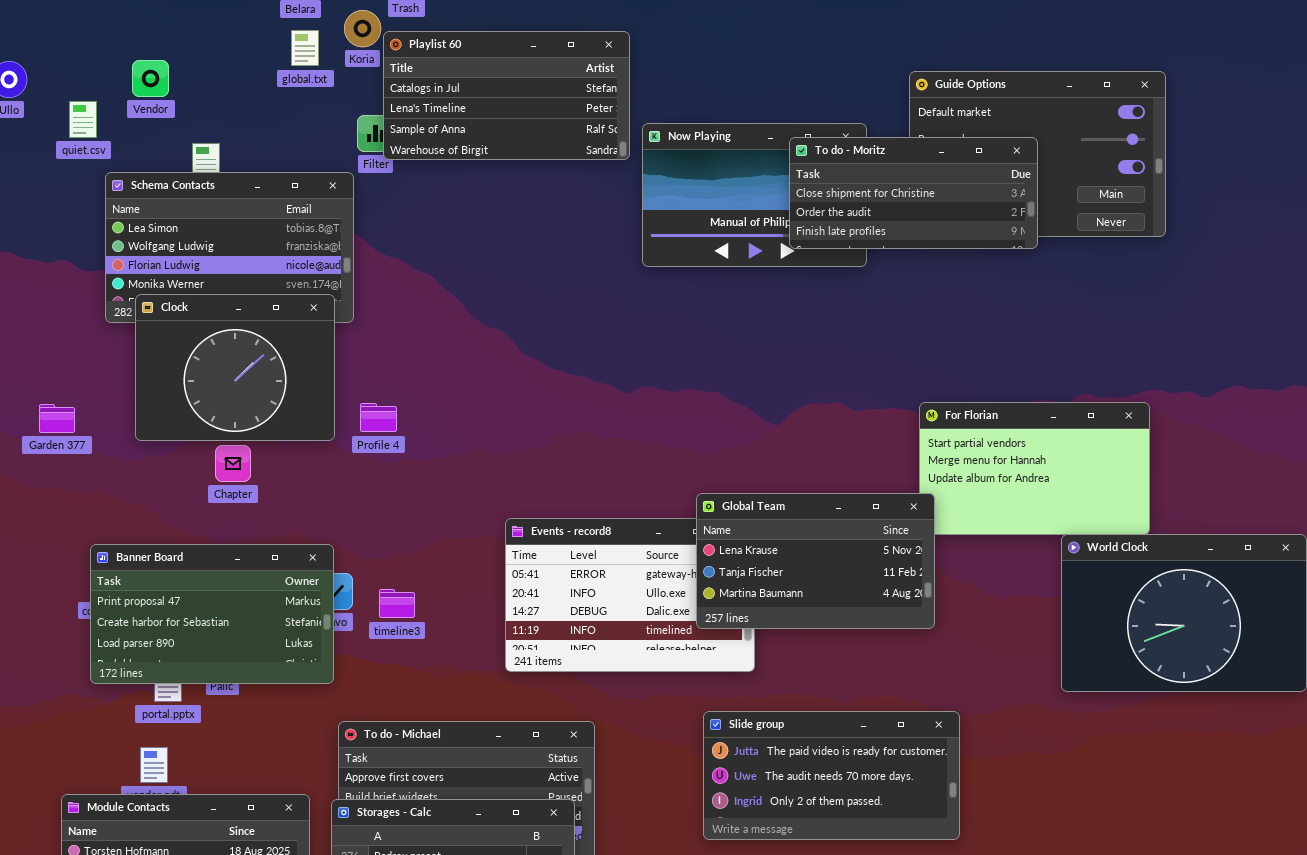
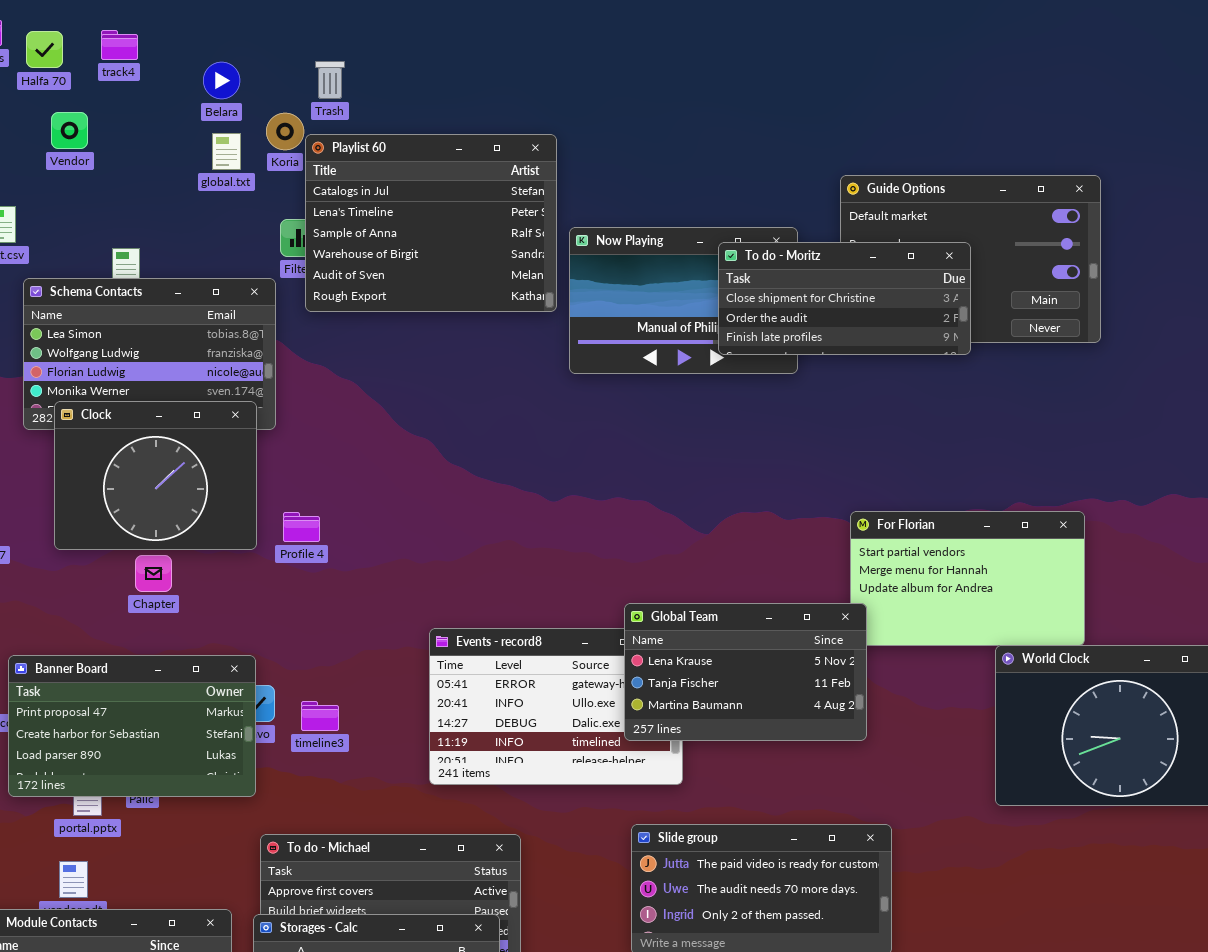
Playlist 60: [383,31,630,160] -> [305,134,557,312], resized
Vendor: [132,60,169,97] -> [51,112,88,149], moved

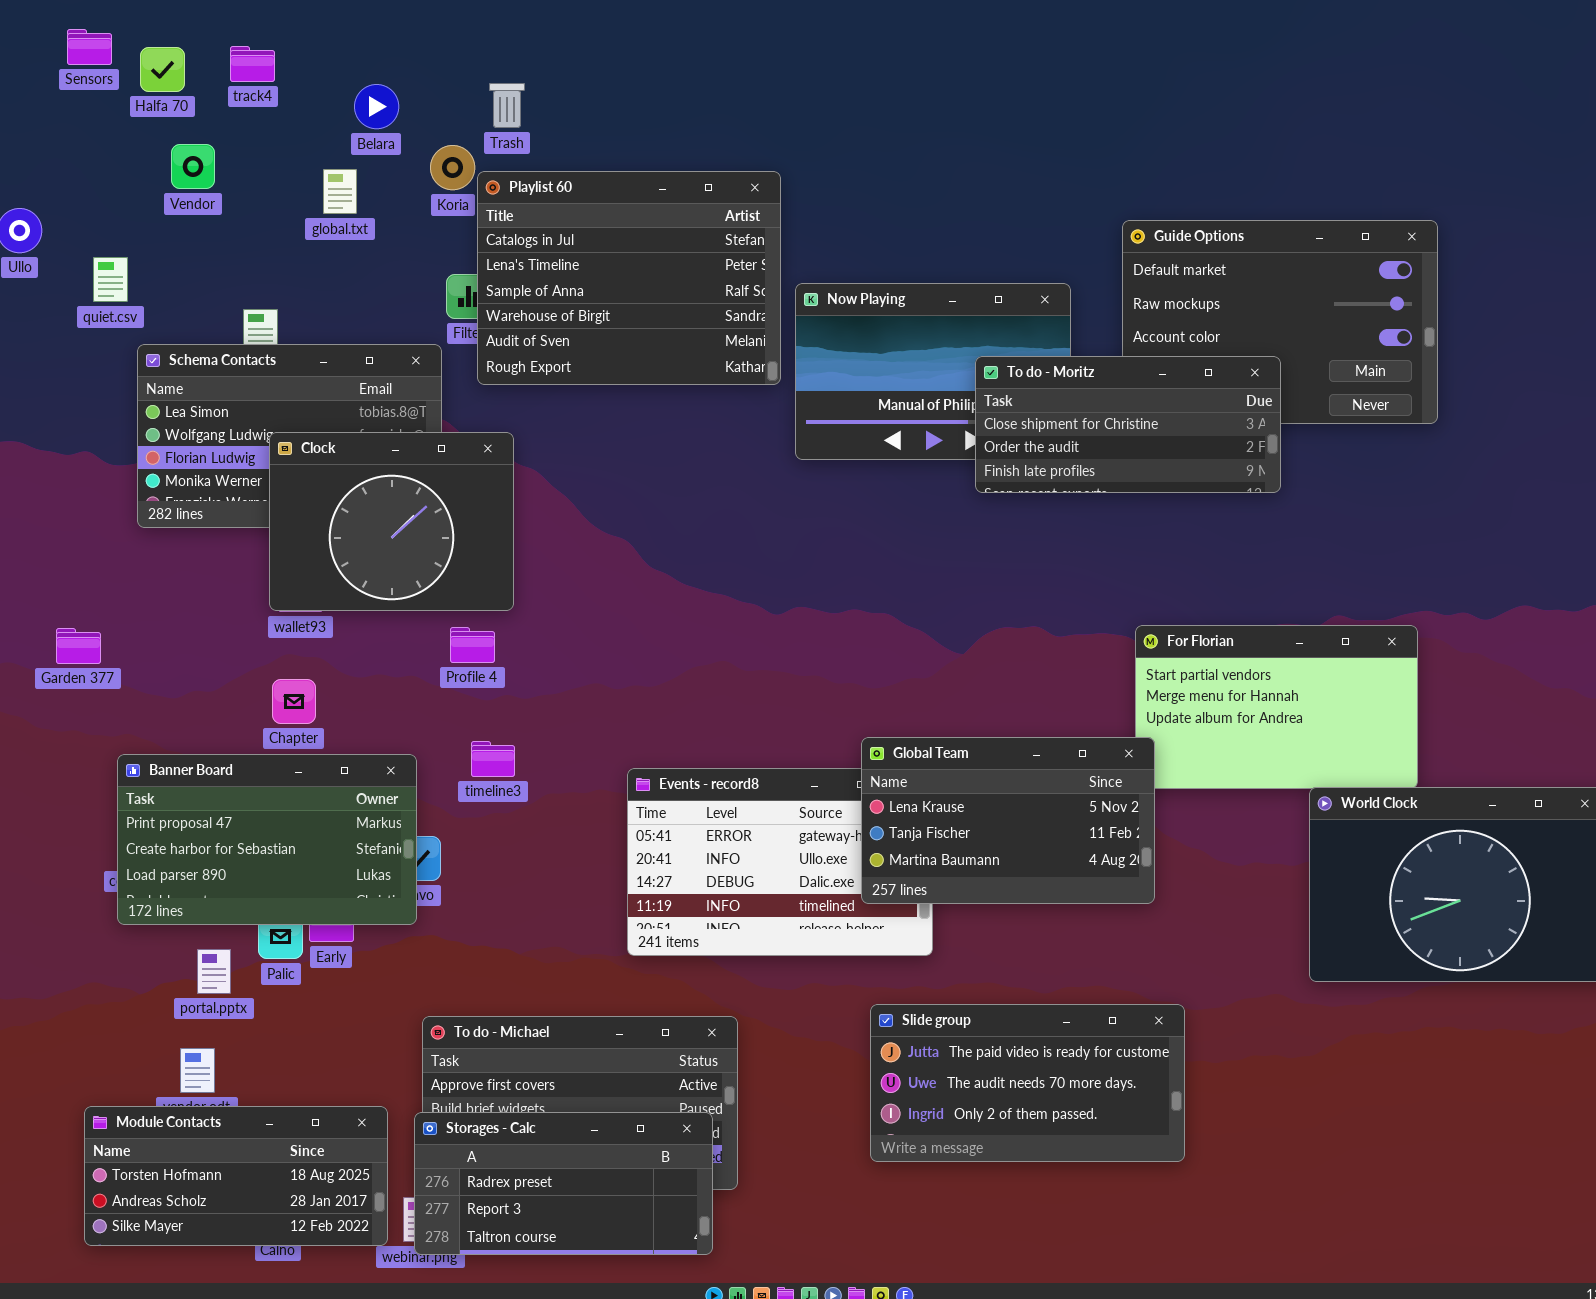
global.txt: [212,133,241,170] -> [323,169,357,214], moved
To do - Moritz: [718,242,971,355] -> [975,356,1281,493], moved
Clock: [54,401,257,550] -> [269,432,514,611], moved
Banner Board: [8,655,256,797] -> [117,754,417,925], moved
timeline3: [301,701,339,731] -> [471,741,515,777], moved

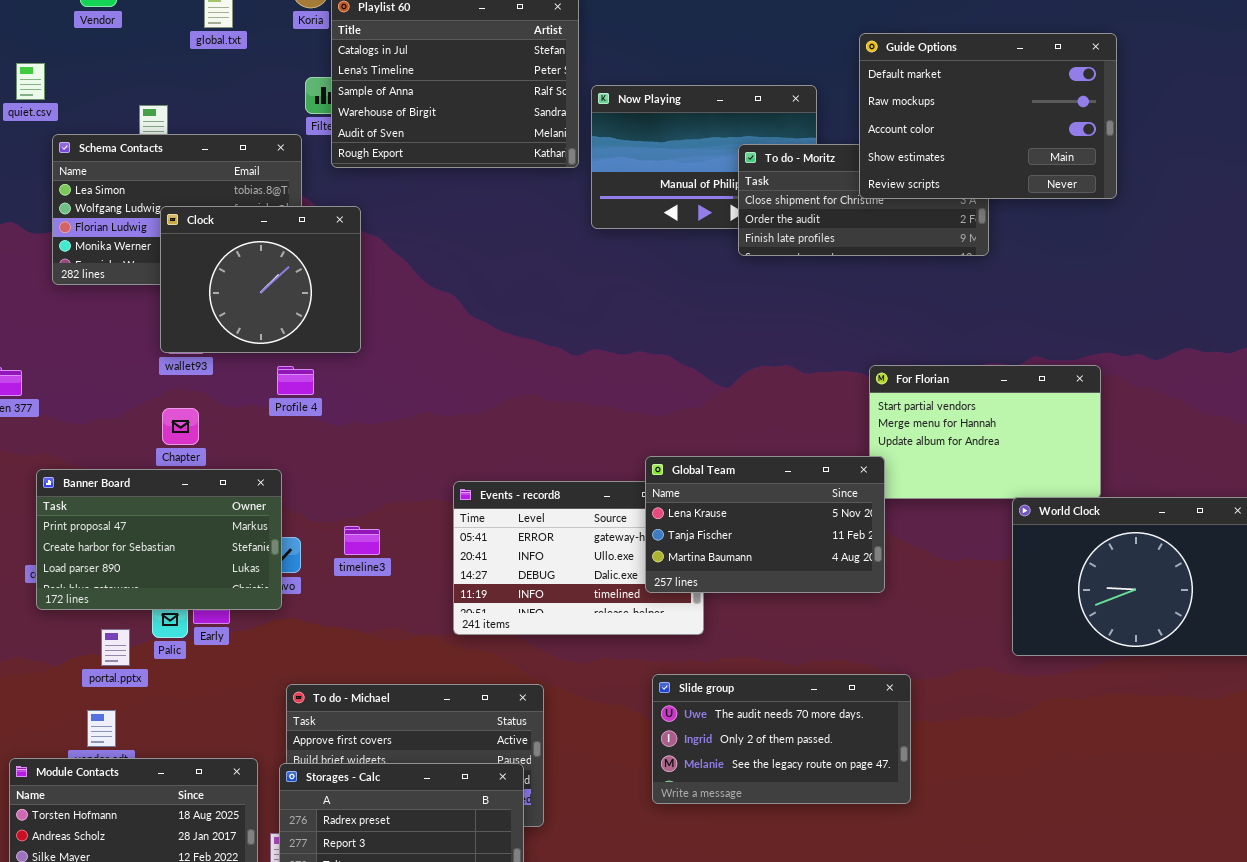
Guide Options: [1122,220,1438,424] -> [859,33,1117,199], raised
Profile 4: [450,627,495,663] -> [277,366,314,395], moved
timeline3: [471,741,515,777] -> [344,526,380,555], moved
Slide group: [870,1004,1185,1162] -> [652,674,911,804], scrolled down 1 row

